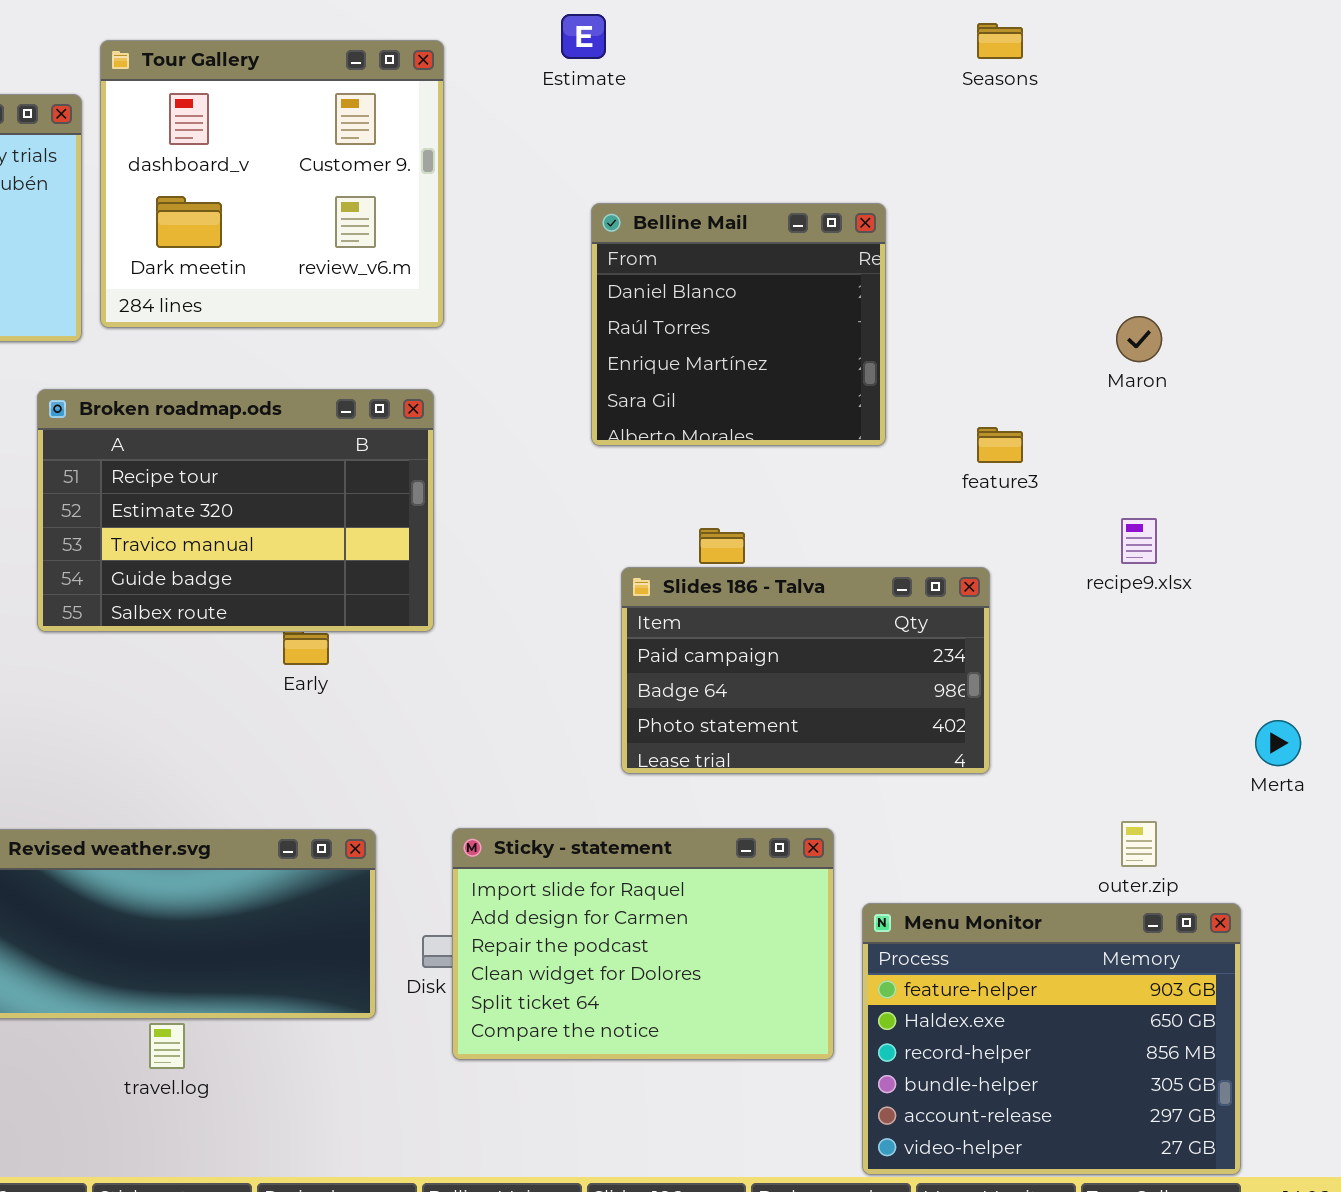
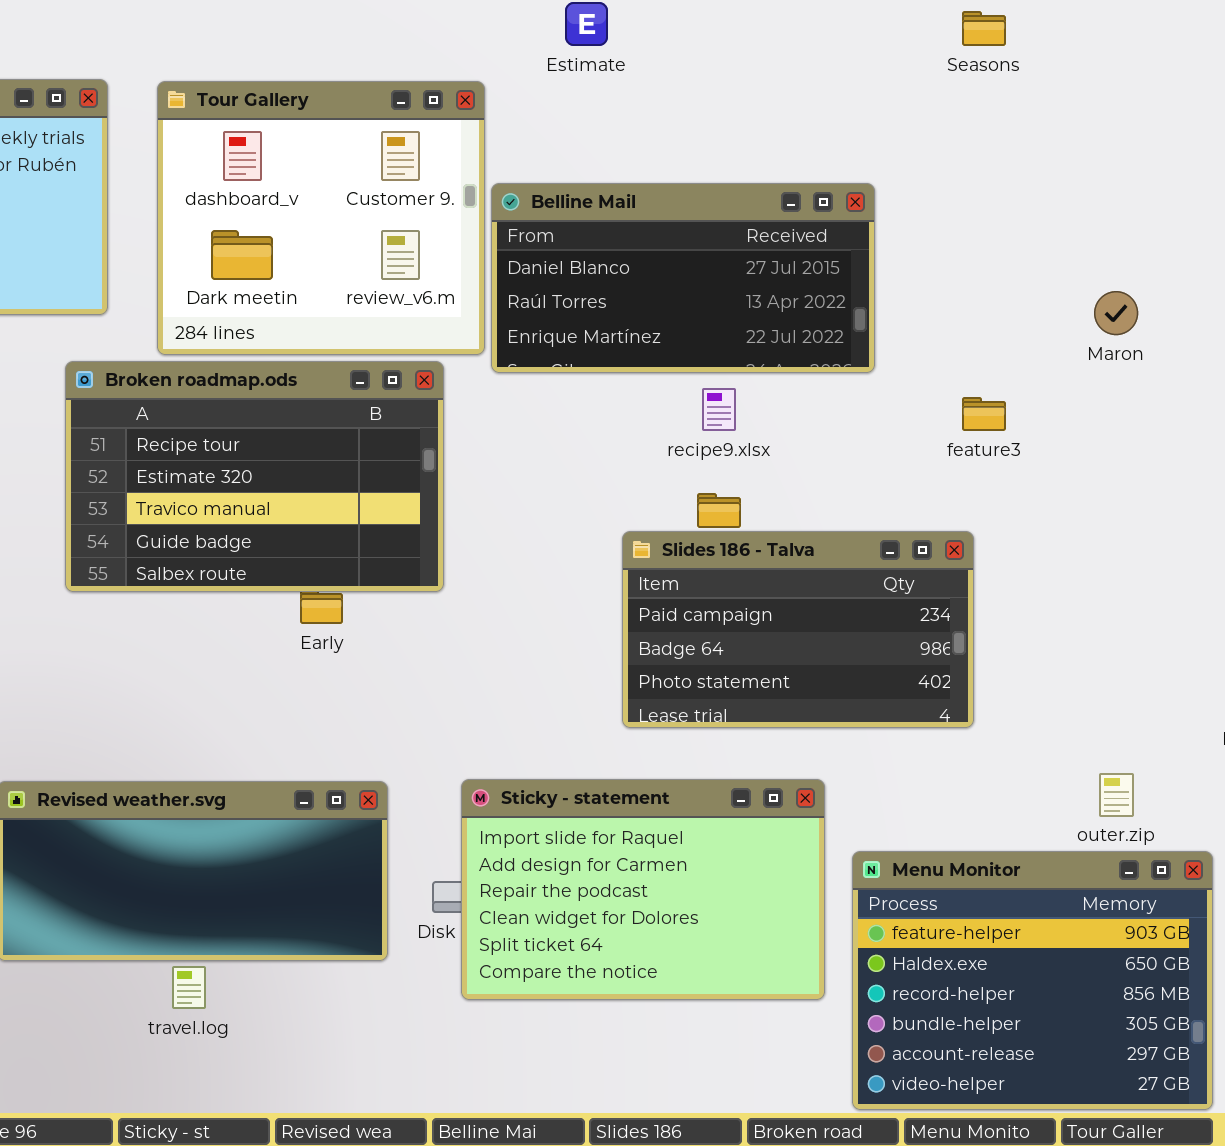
Tour Gallery: [100,40,444,328] -> [157,81,485,355], moved
Belline Mail: [591,203,886,446] -> [491,183,875,373], resized
recipe9.xlsx: [1121,518,1157,564] -> [702,388,736,431], moved

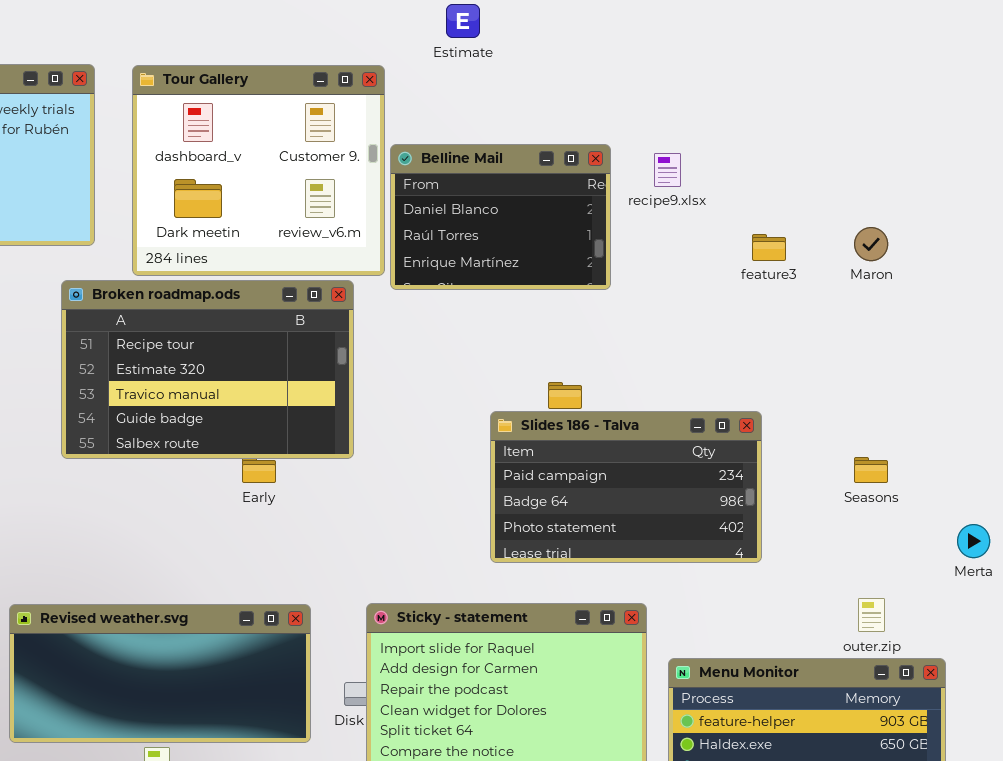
Seasons: [962,11,1006,46] -> [854,457,888,483], moved
Belline Mail: [491,183,875,373] -> [390,144,611,290], resized
recipe9.xlsx: [702,388,736,431] -> [654,153,681,187], moved
feature3: [962,397,1006,431] -> [752,234,786,261], moved

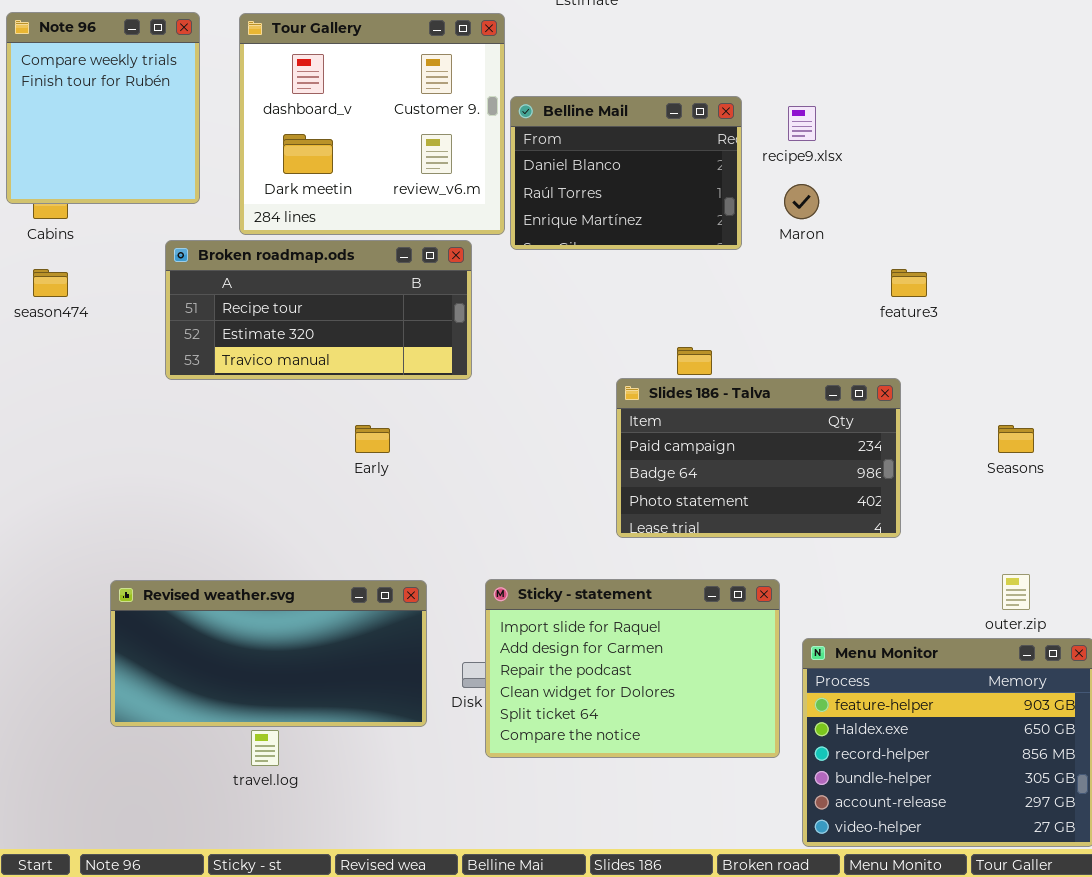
Maron: [854,227,888,261] -> [784,184,819,219], moved
feature3: [752,234,786,261] -> [891,269,927,297], moved
Broken roadmap.ods: [61,280,354,459] -> [165,240,472,380], resized

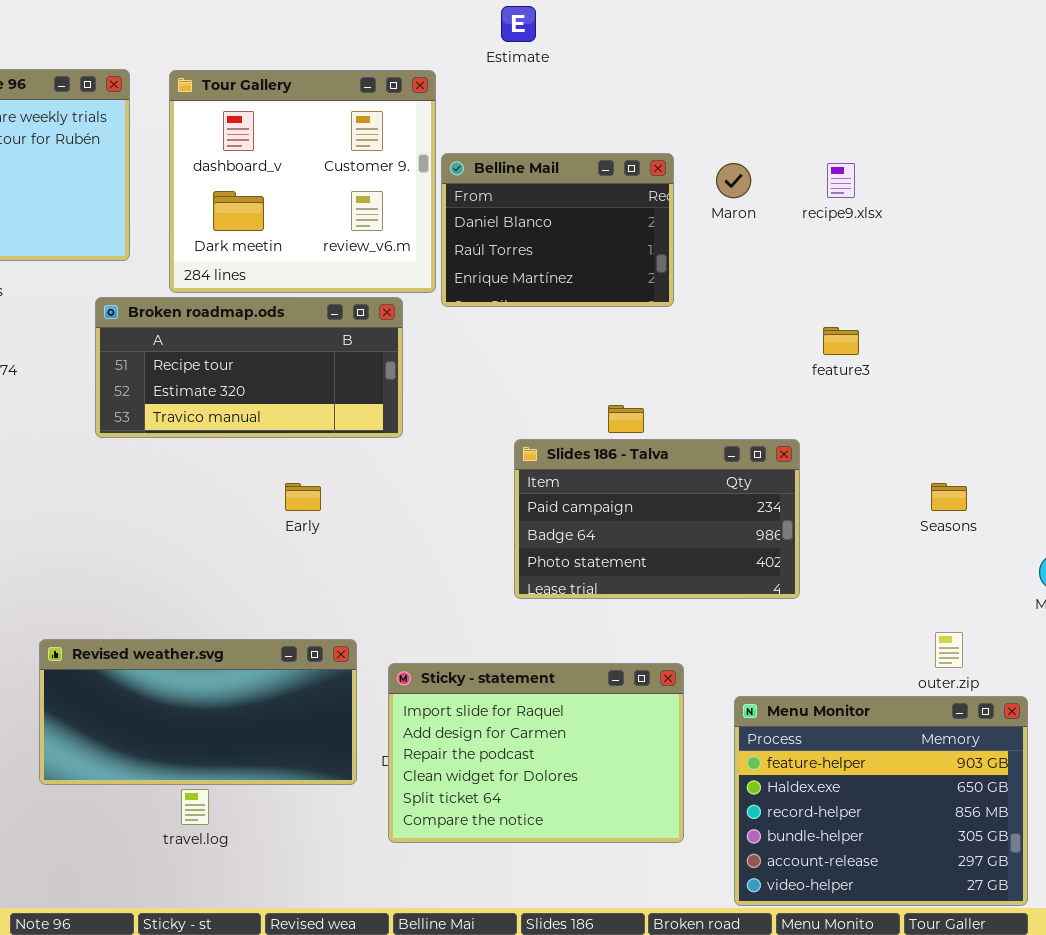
recipe9.xlsx: [788,106,816,141] -> [827,163,855,198], moved
Maron: [784,184,819,219] -> [716,163,751,198], moved
Slides 186 - Talva: [616,378,901,538] -> [514,439,800,599], moved
Sticky - statement: [485,579,780,758] -> [388,663,684,843], moved

